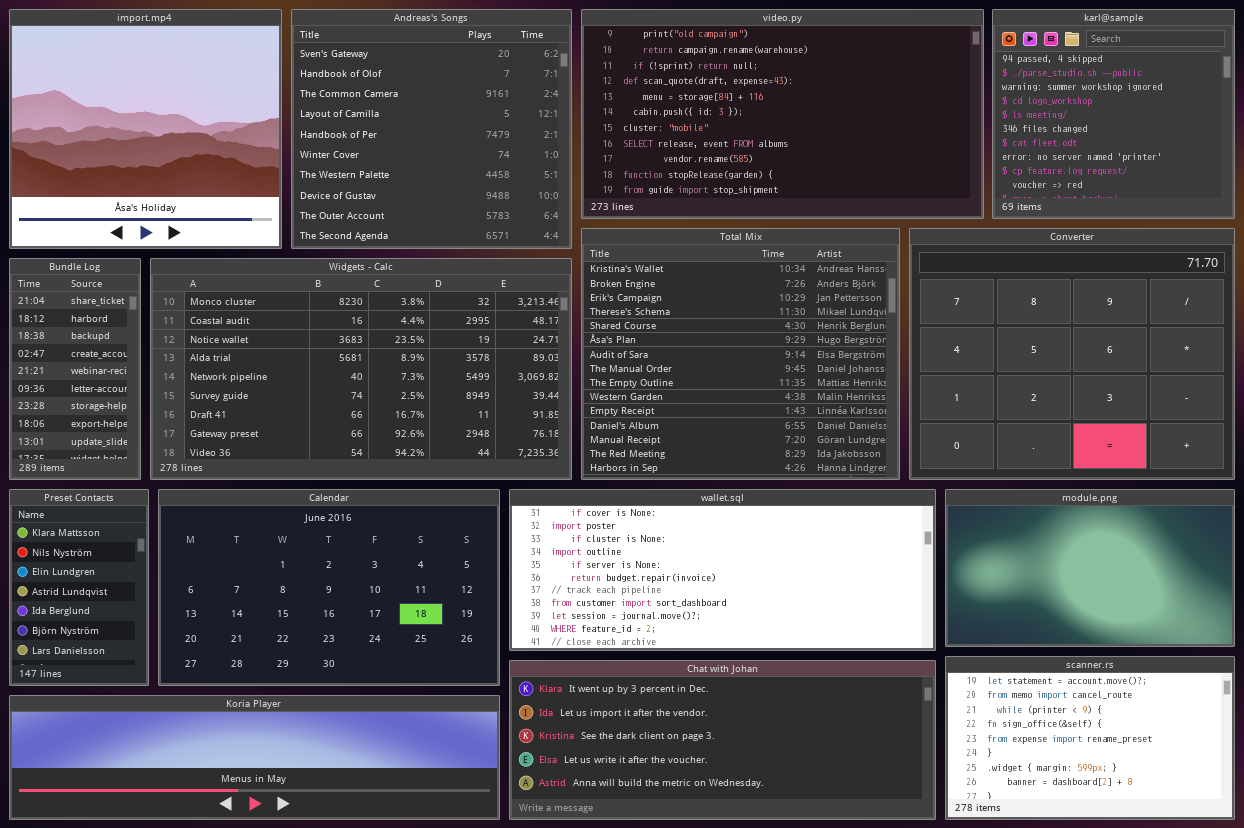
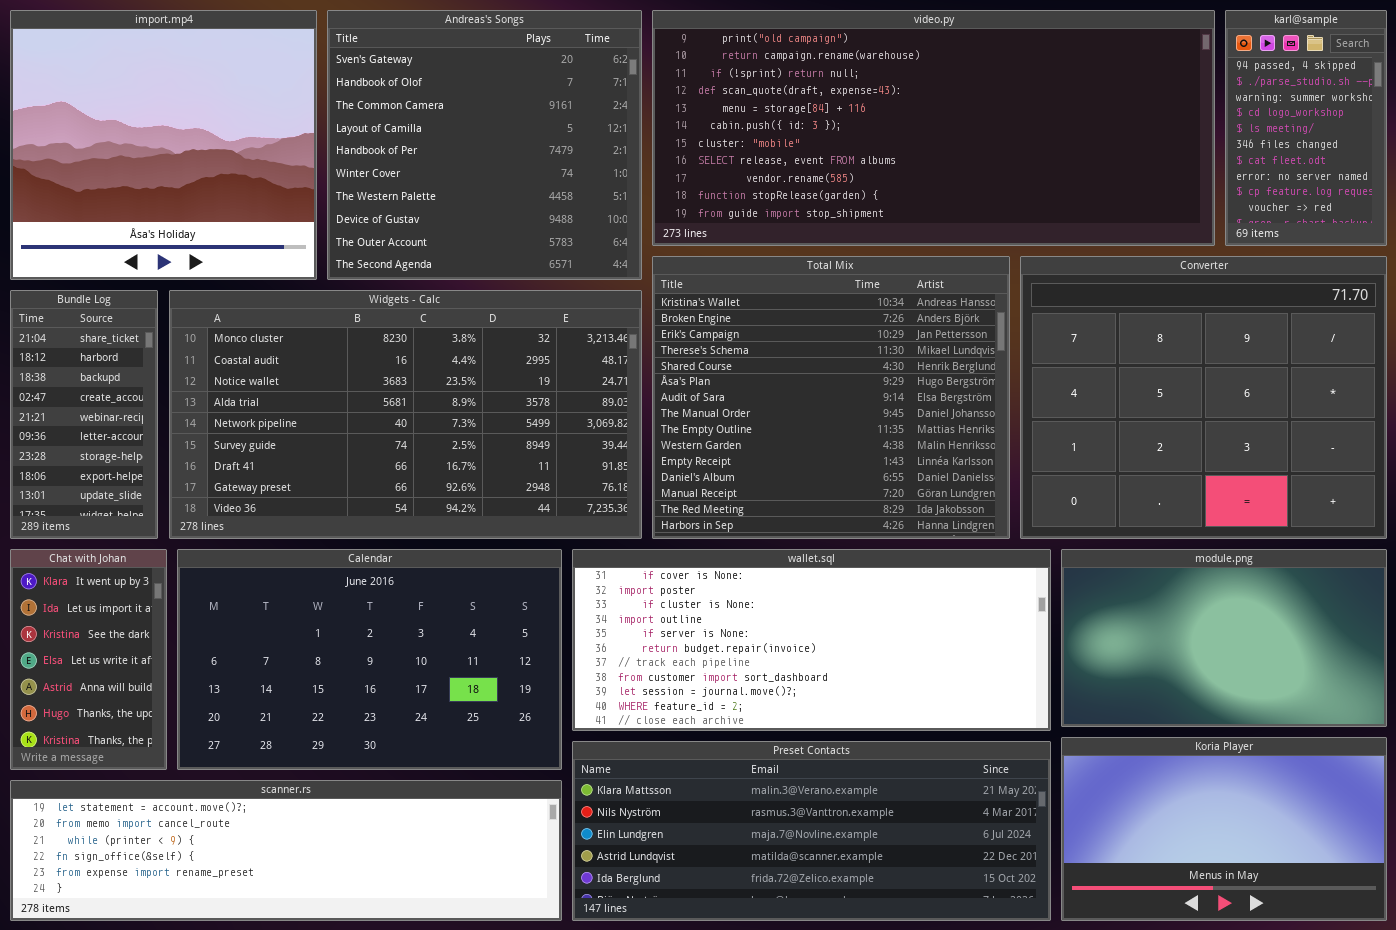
video.py: [581,9,984,219] -> [652,10,1215,246], resized
karl@sample: [992,9,1235,219] -> [1225,10,1387,246], resized
Preset Contacts: [9,489,149,686] -> [572,741,1051,921], moved, resized
scanner.rs: [945,656,1235,820] -> [10,780,562,921], moved, resized
Chat with Johan: [509,660,936,820] -> [10,549,167,770], moved, resized
Koria Player: [9,695,500,820] -> [1061,737,1387,921], moved, resized

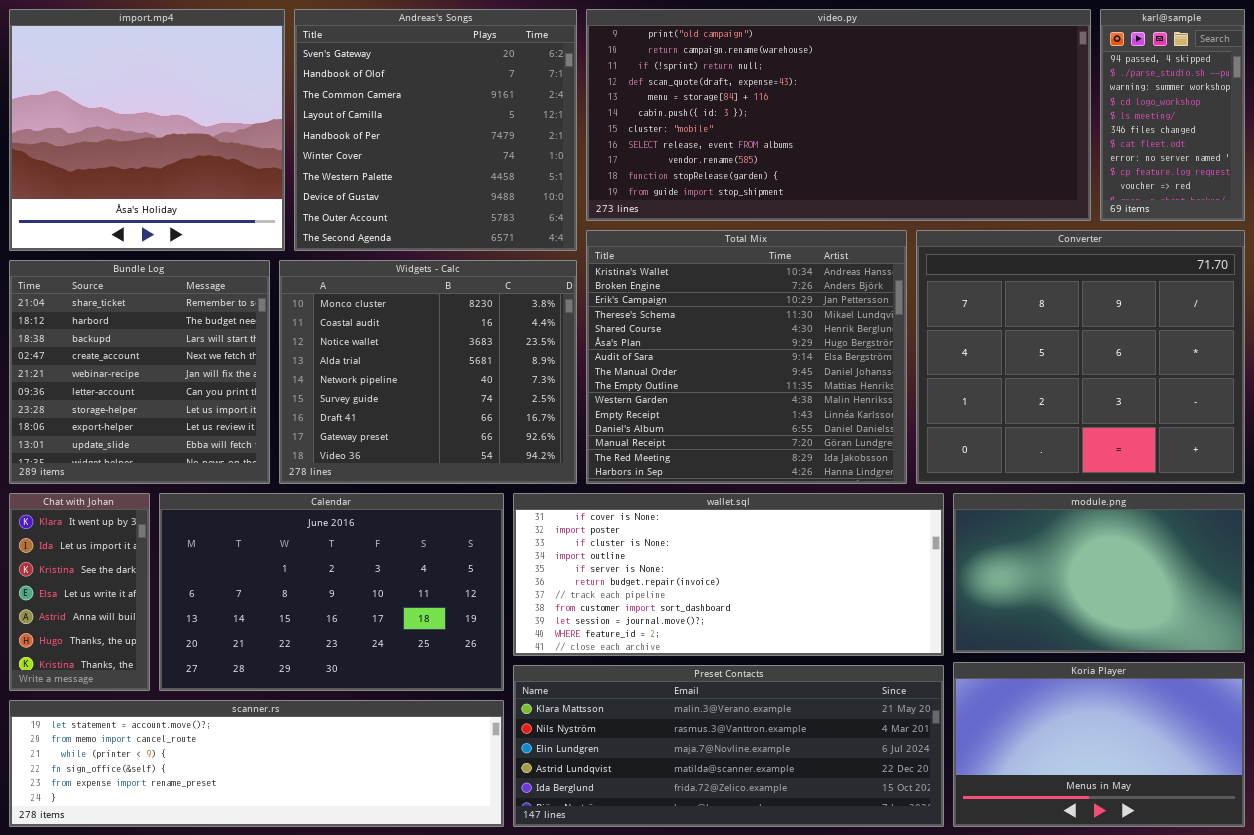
Bundle Log: [10,290,158,539] -> [9,260,270,484], resized
Widgets - Calc: [169,290,642,539] -> [279,260,577,484], resized

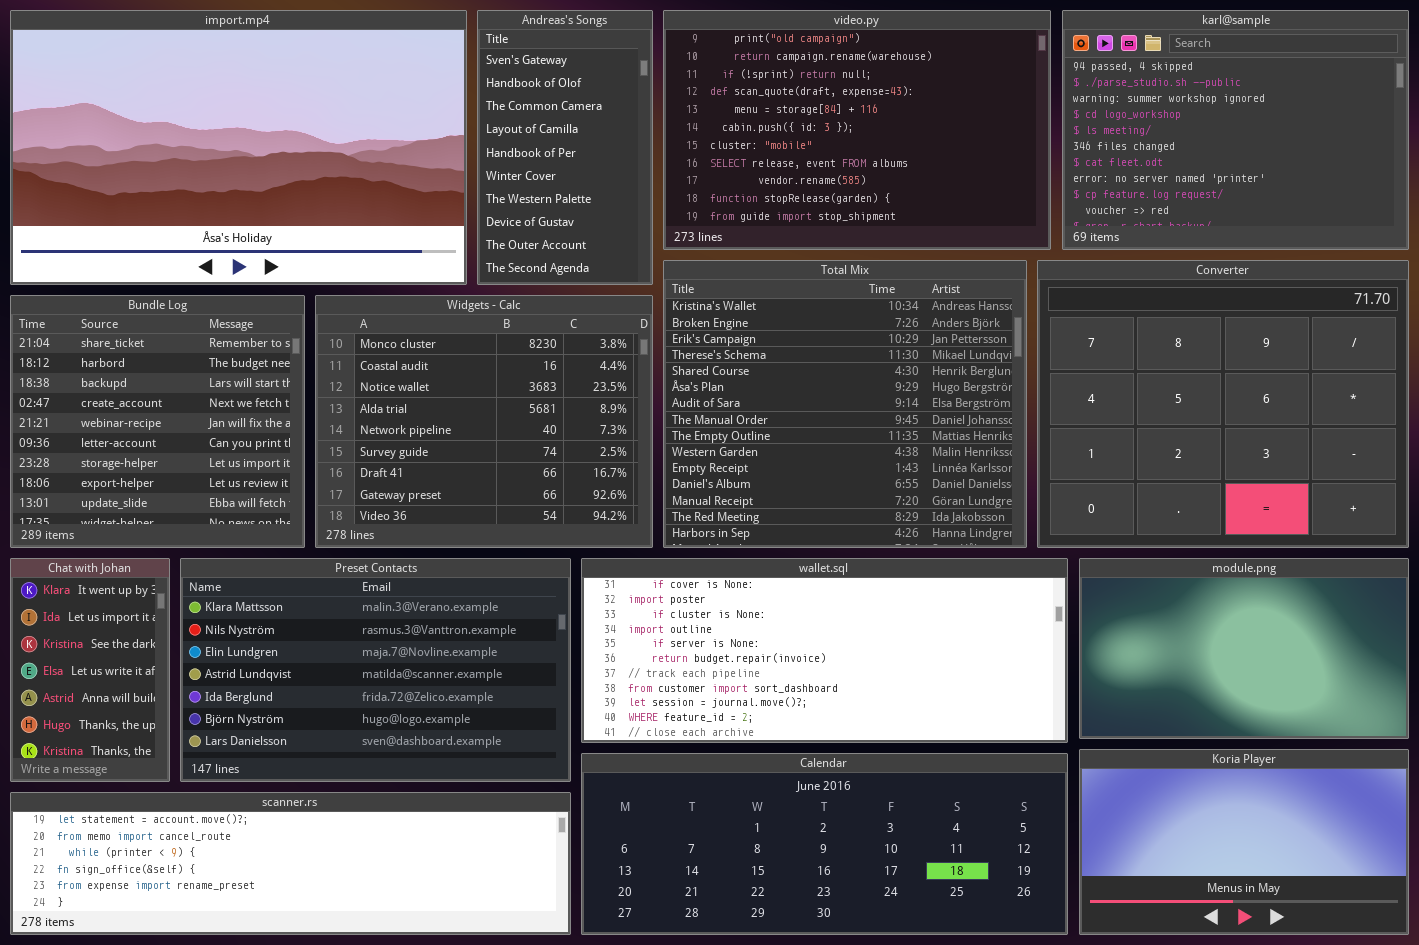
import.mp4: [9,9,285,251] -> [10,10,467,285], resized
Andreas's Songs: [294,9,577,251] -> [477,10,653,285], resized
video.py: [586,9,1091,221] -> [663,10,1051,250], resized
karl@sample: [1100,9,1245,221] -> [1062,10,1409,250], resized
Calendar: [159,493,504,691] -> [581,753,1068,935], moved, resized
Preset Contacts: [513,665,944,827] -> [180,558,571,782], moved, resized

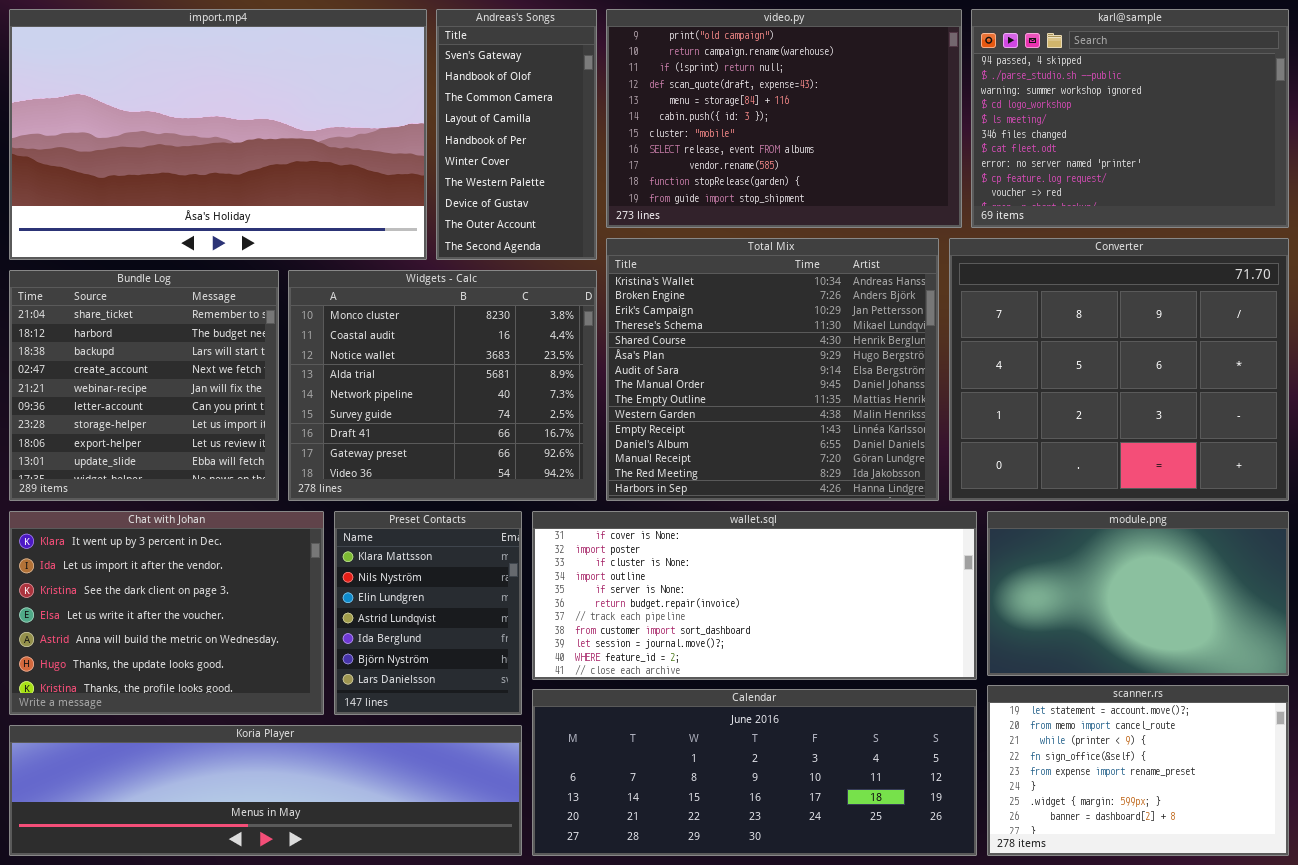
Chat with Johan: [10,558,170,782] -> [9,511,324,715], resized
Preset Contacts: [180,558,571,782] -> [334,511,522,715], resized
Koria Player: [1079,749,1409,935] -> [9,725,522,856], moved, resized
scanner.rs: [10,792,571,935] -> [987,685,1289,856], moved, resized

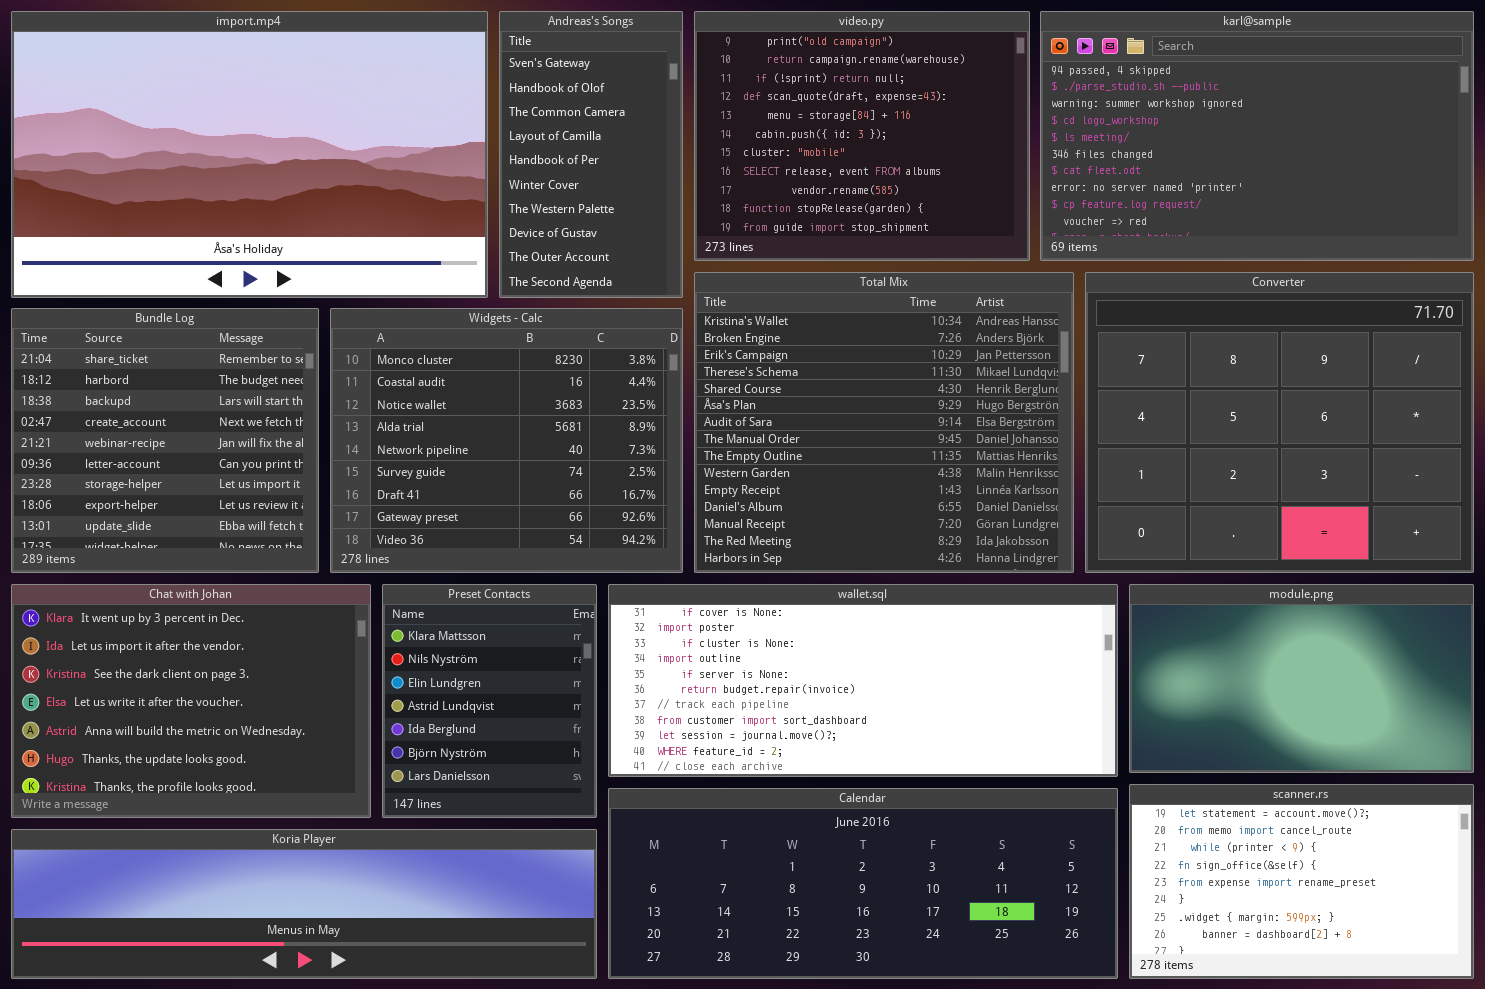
video.py: [606,9,962,228] -> [694,11,1030,261], resized
karl@sample: [971,9,1289,228] -> [1040,11,1474,261], resized

